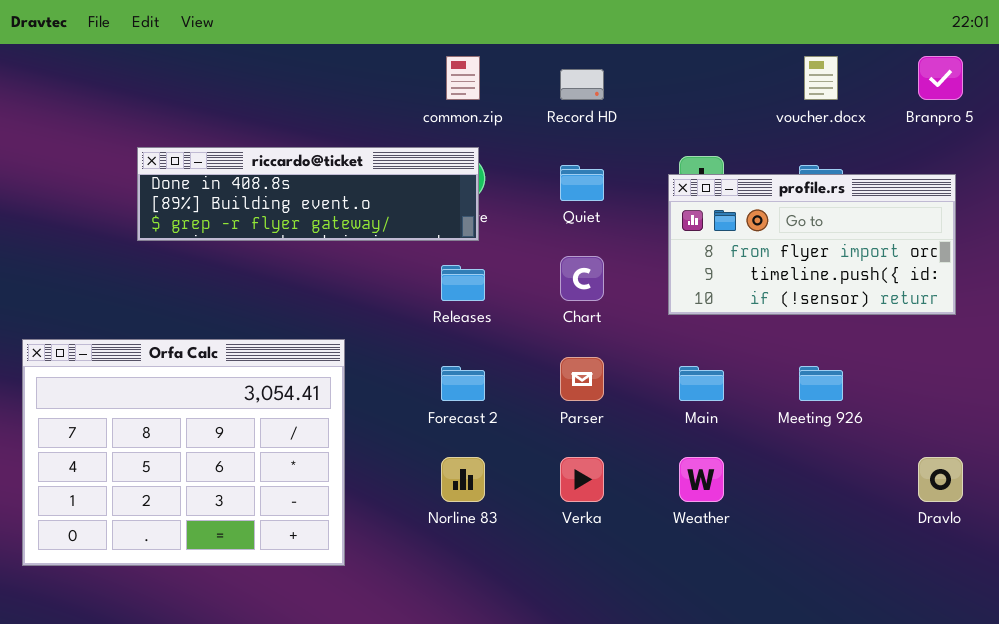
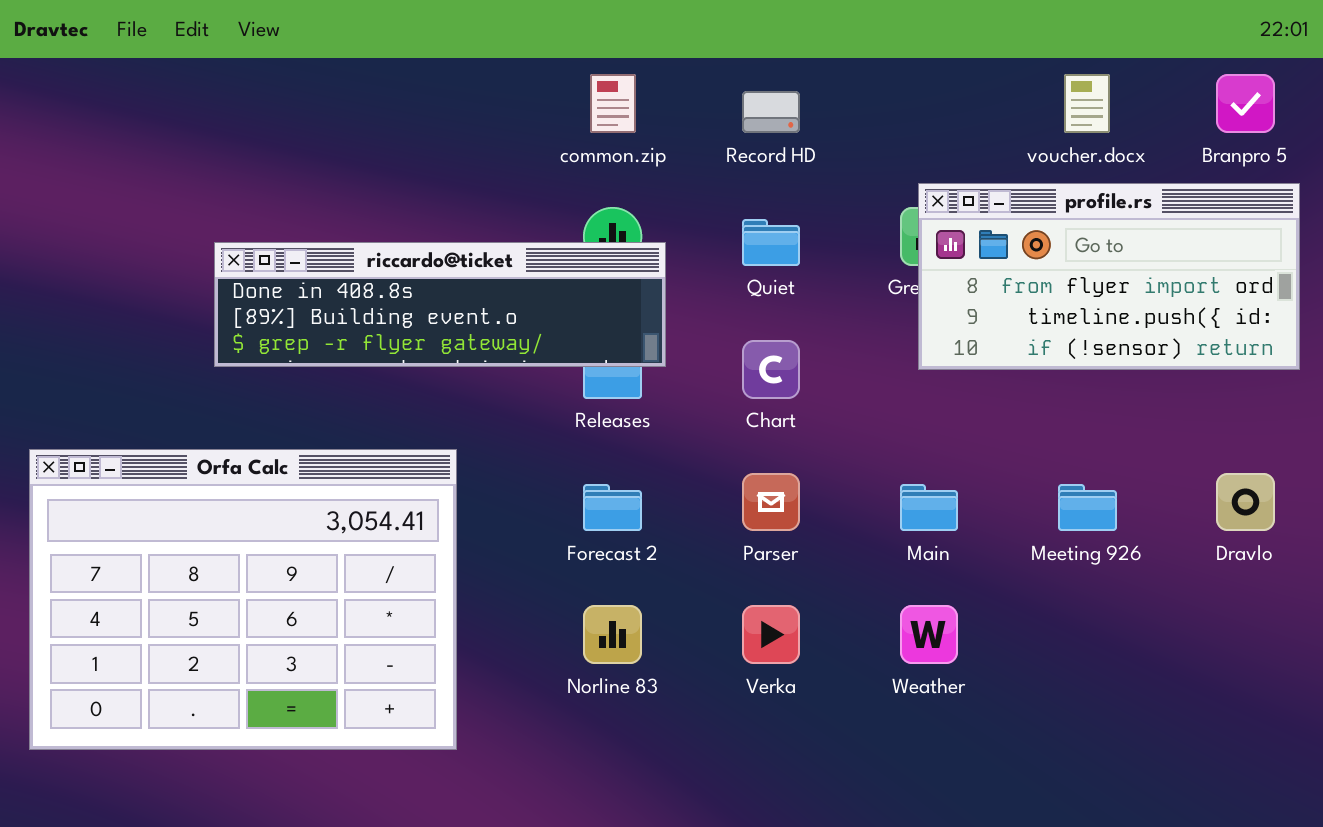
riccardo@ticket: [137,147,479,241] -> [214,242,666,367], moved
profile.rs: [668,174,956,315] -> [918,183,1300,370], moved
Dravlo: [918,457,963,502] -> [1216,473,1275,531], moved

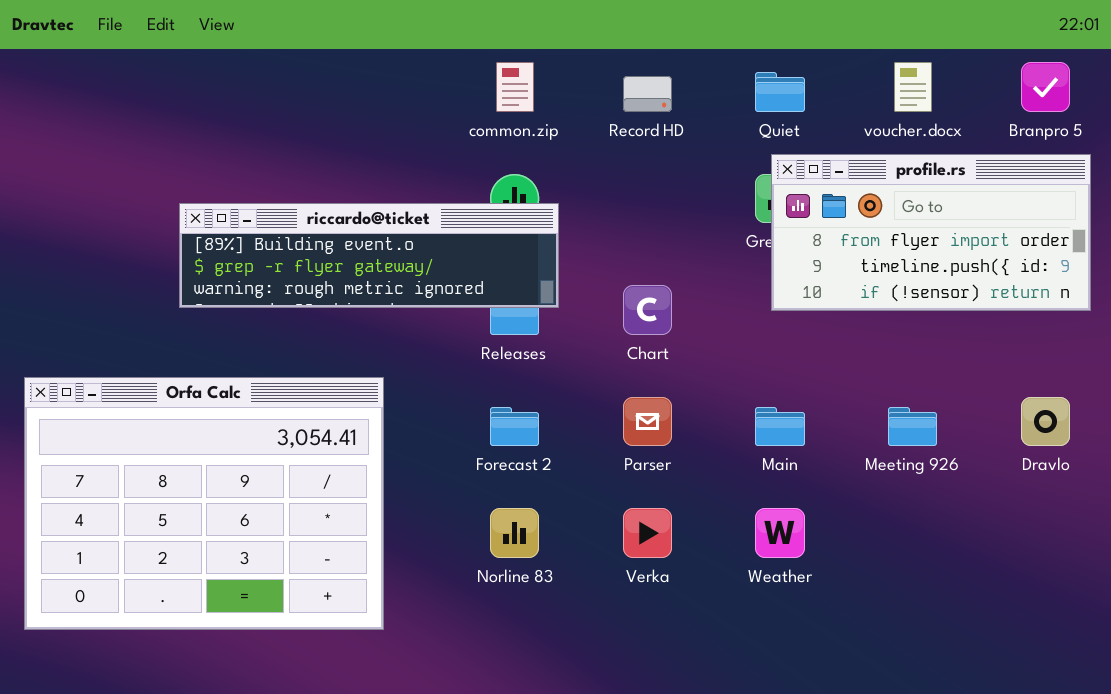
Quiet: [742,219,800,266] -> [755,72,805,112], moved
riccardo@ticket: [214,242,666,367] -> [179,203,559,308], scrolled down 1 row

